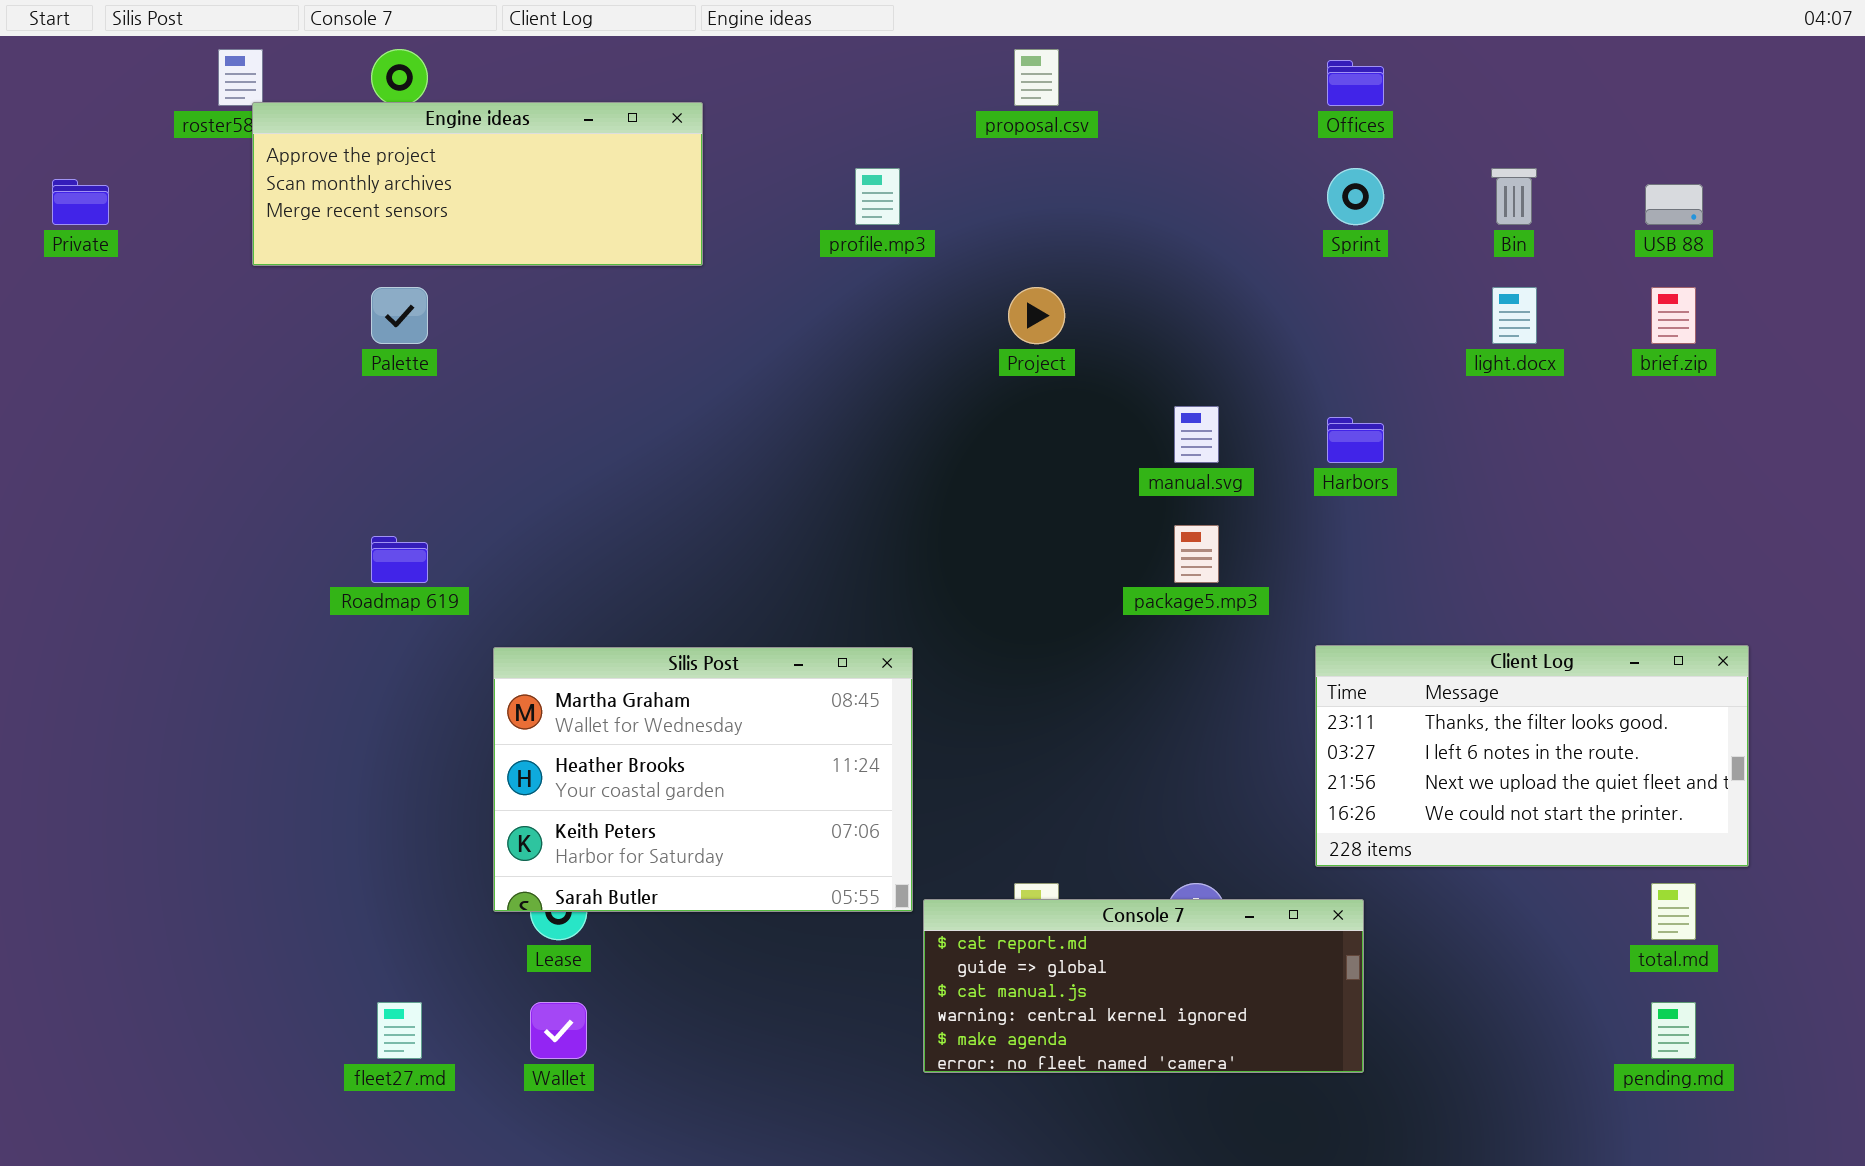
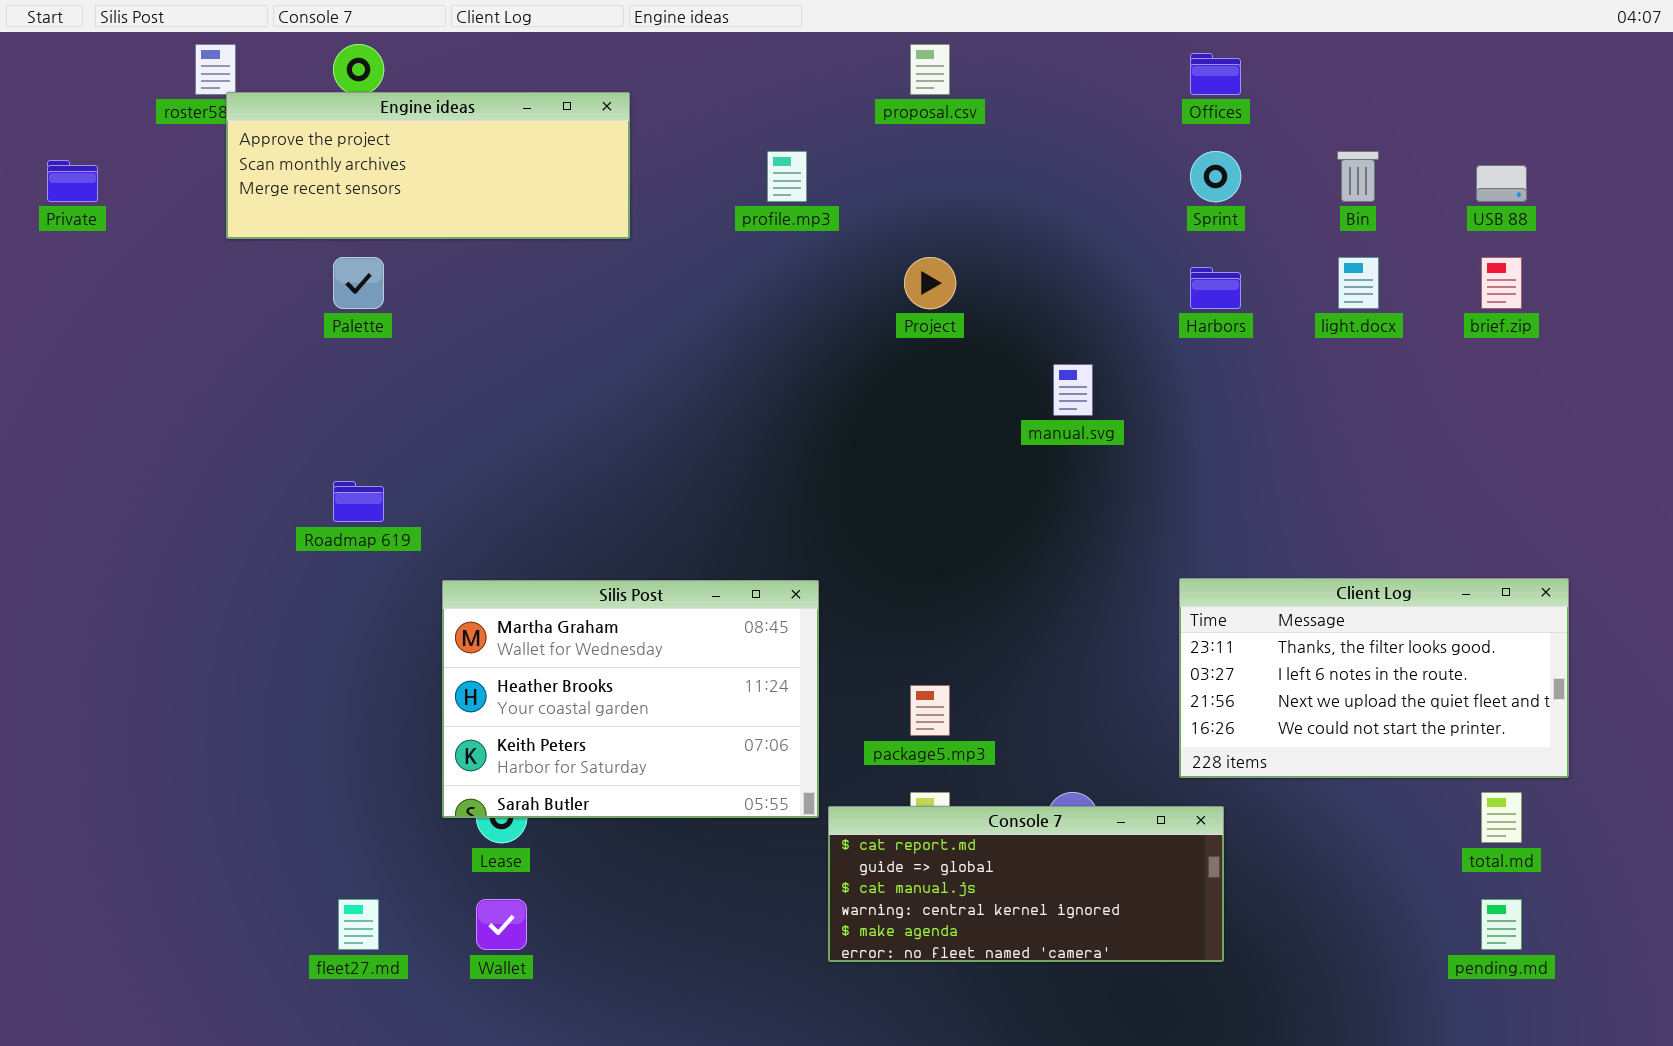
Harbors: [1327,417,1384,463] -> [1190,267,1241,309], moved
package5.mp3: [1174,525,1219,583] -> [910,685,950,736], moved

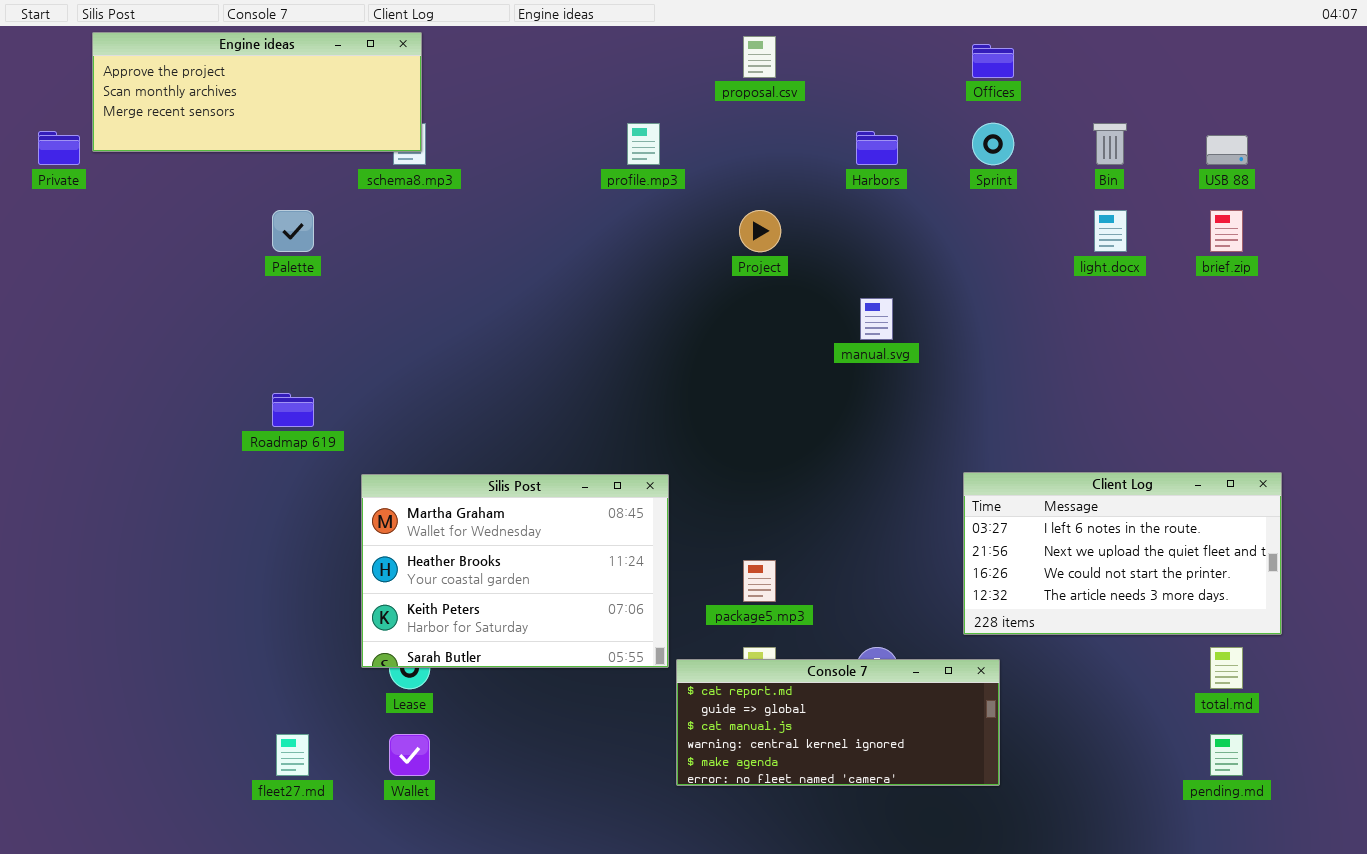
Engine ideas: [226,92,630,239] -> [92,32,422,152], moved
Harbors: [1190,267,1241,309] -> [856,131,898,165], moved
Client Log: [1179,578,1569,778] -> [963,472,1282,635], scrolled down 1 row

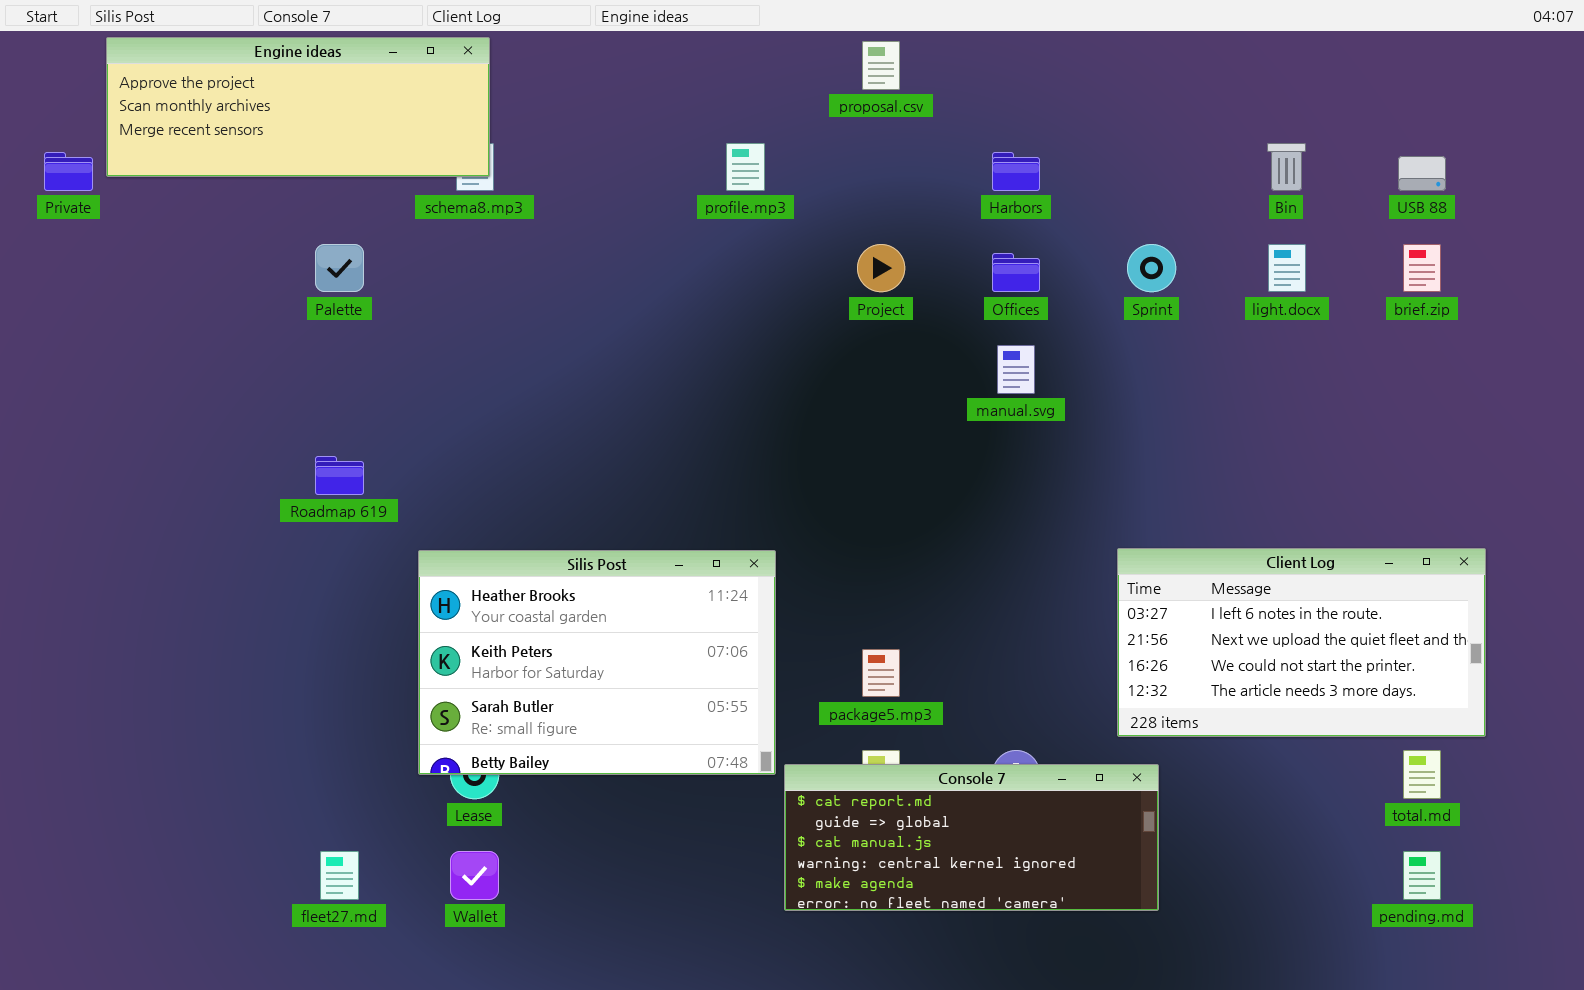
Offices: [972,44,1014,78] -> [992,253,1040,292], moved
Sprint: [972,123,1014,165] -> [1127,244,1176,292], moved
Silis Post: [361,474,669,668] -> [418,550,776,775], scrolled down 1 row

